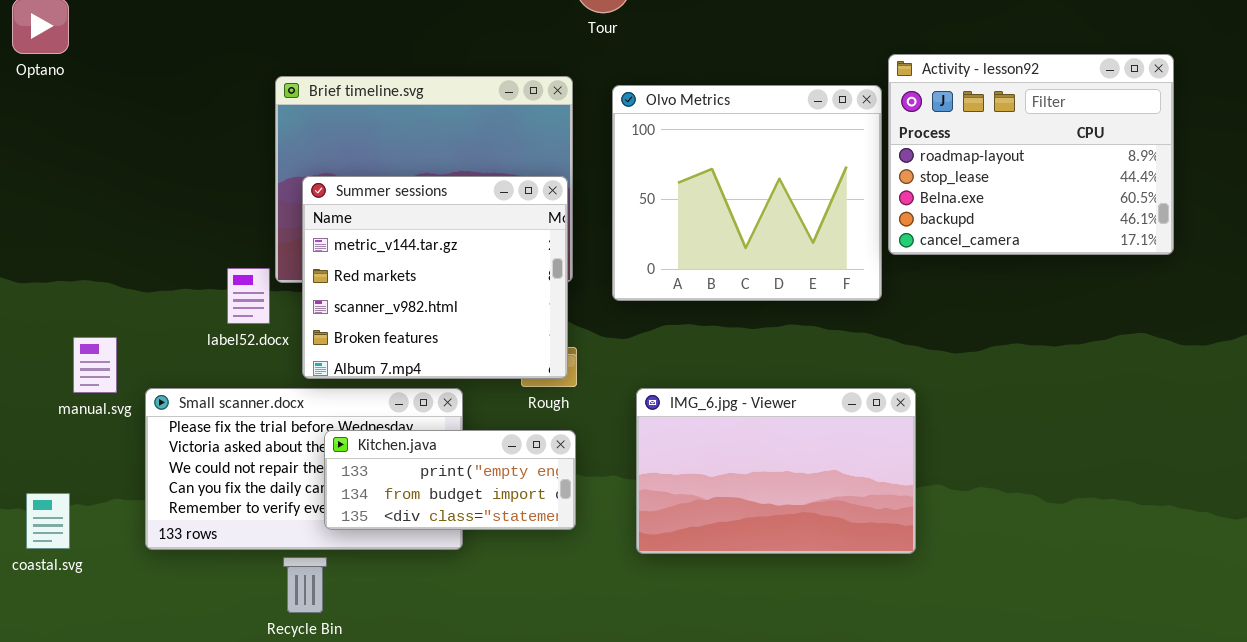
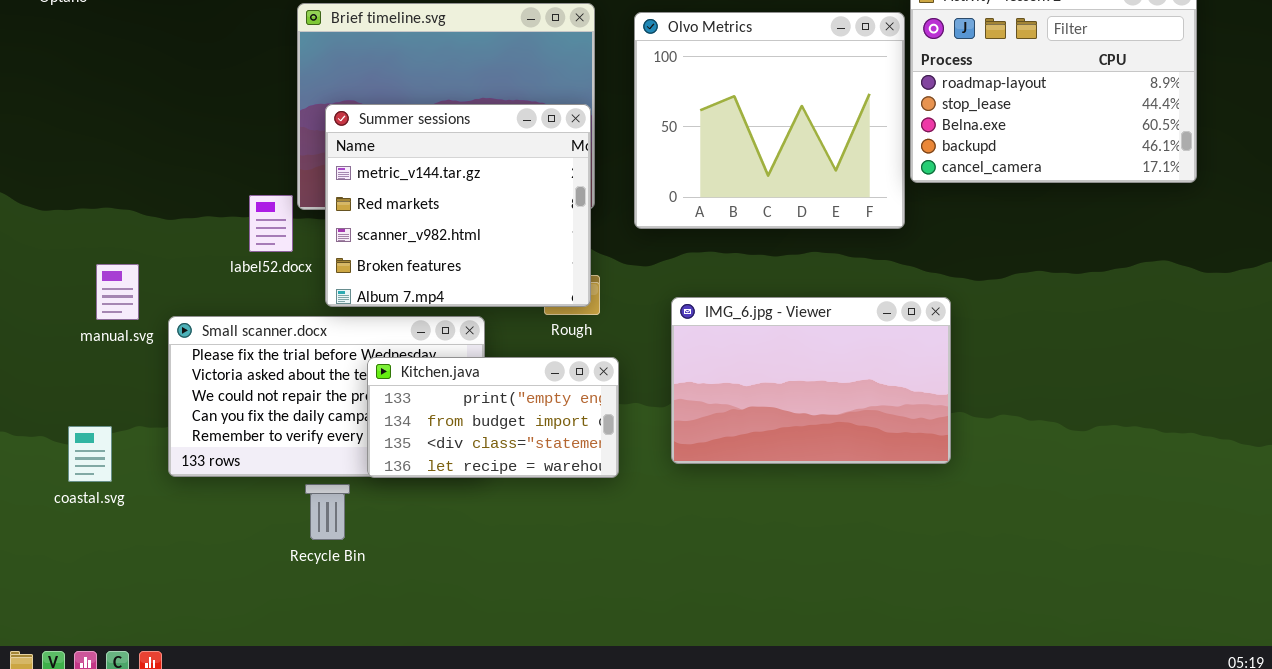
IMG_6.jpg - Viewer: [636,388,916,554] -> [671,297,951,464], moved
Kitchen.java: [324,430,576,530] -> [367,357,619,478], moved, resized
coastal.svg: [26,493,70,549] -> [68,426,112,482], moved

